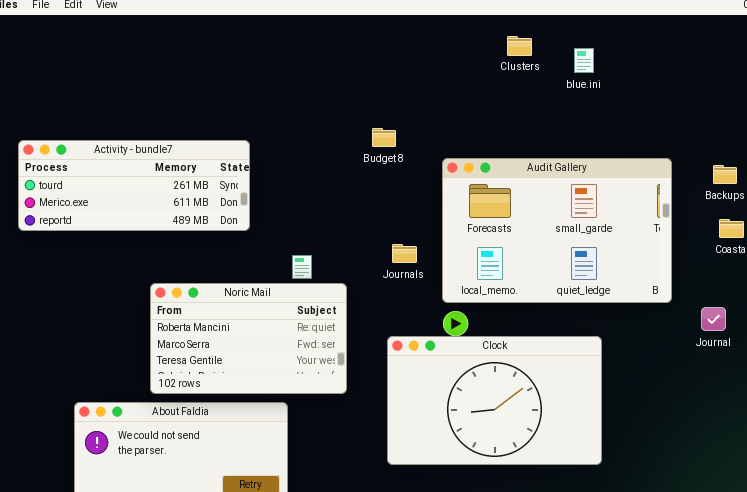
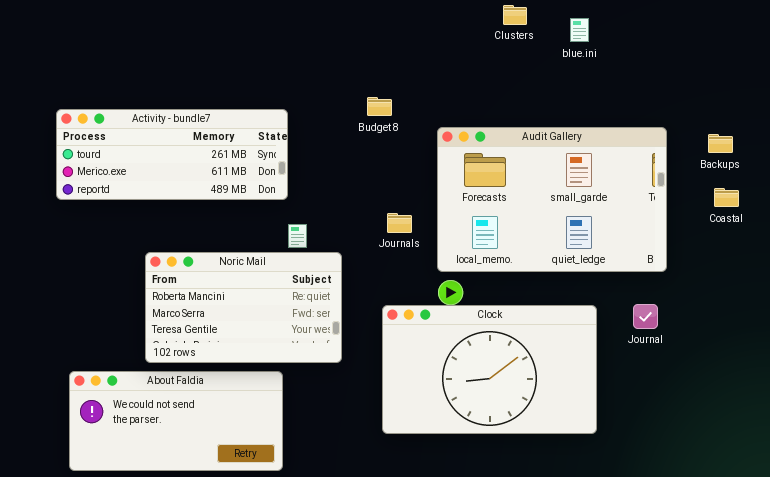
Activity - bundle7: [18,140,250,231] -> [56,109,288,200], moved
Journal: [701,307,726,331] -> [633,304,658,329], moved

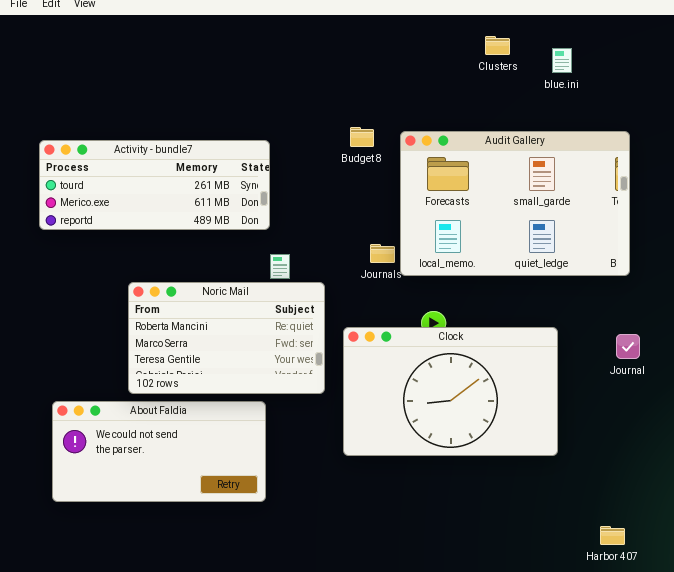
Audit Gallery: [437,127,667,272] -> [400,131,630,276], moved
Clock: [382,305,597,434] -> [343,327,558,456], moved

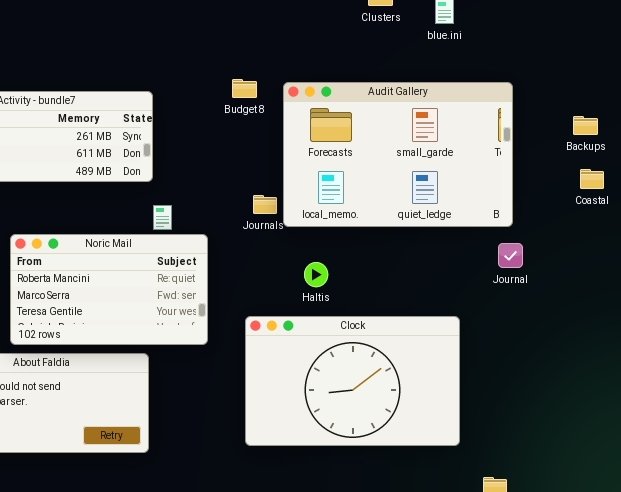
Clock: [343,327,558,456] -> [245,316,460,446], moved
Journal: [616,334,640,359] -> [498,243,523,268], moved

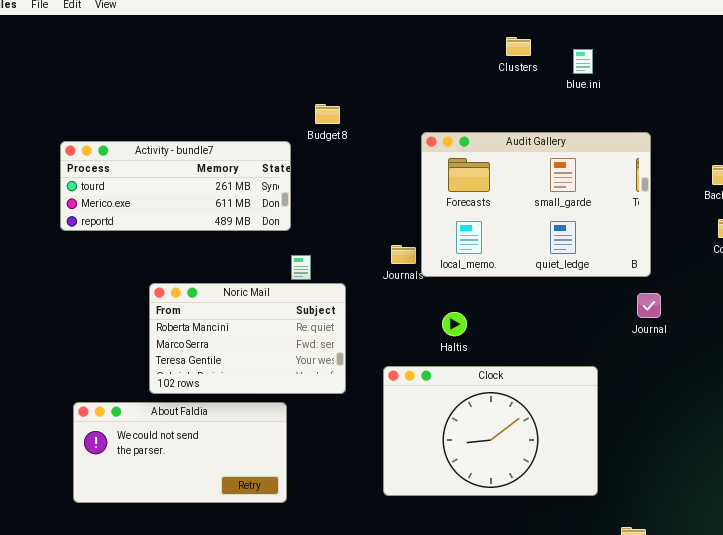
Budget 8: [232,79,257,98] -> [315,104,340,124], moved

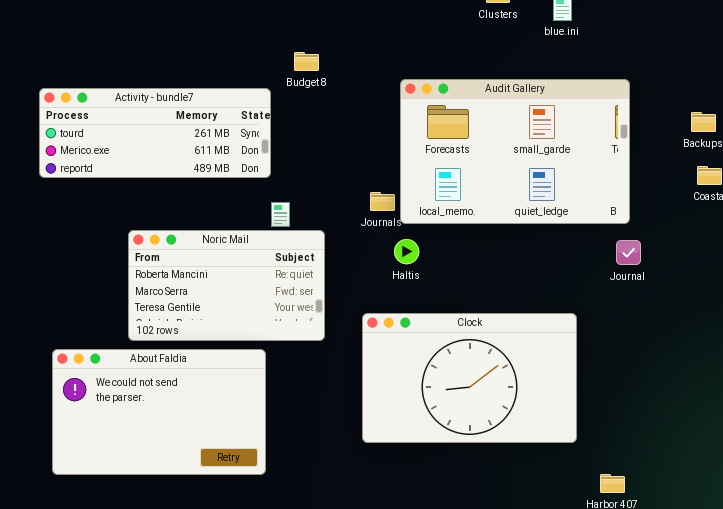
Haltis: [442,312,467,336] -> [394,239,419,264], moved
About Faldia: [73,402,287,503] -> [52,349,266,475], resized

